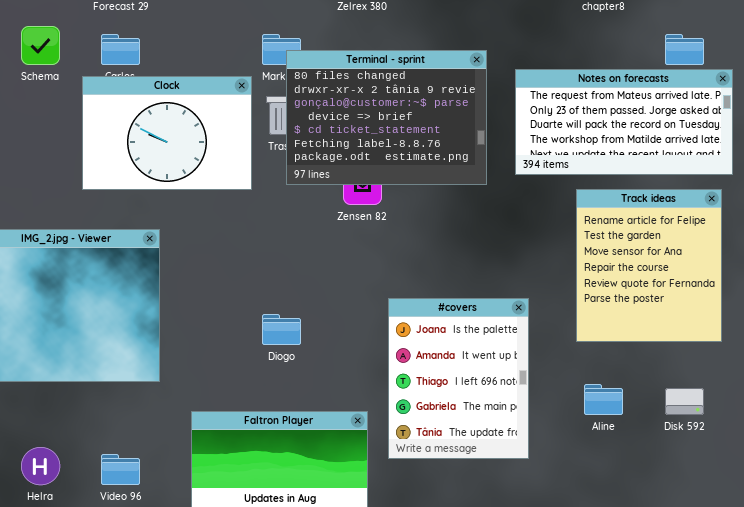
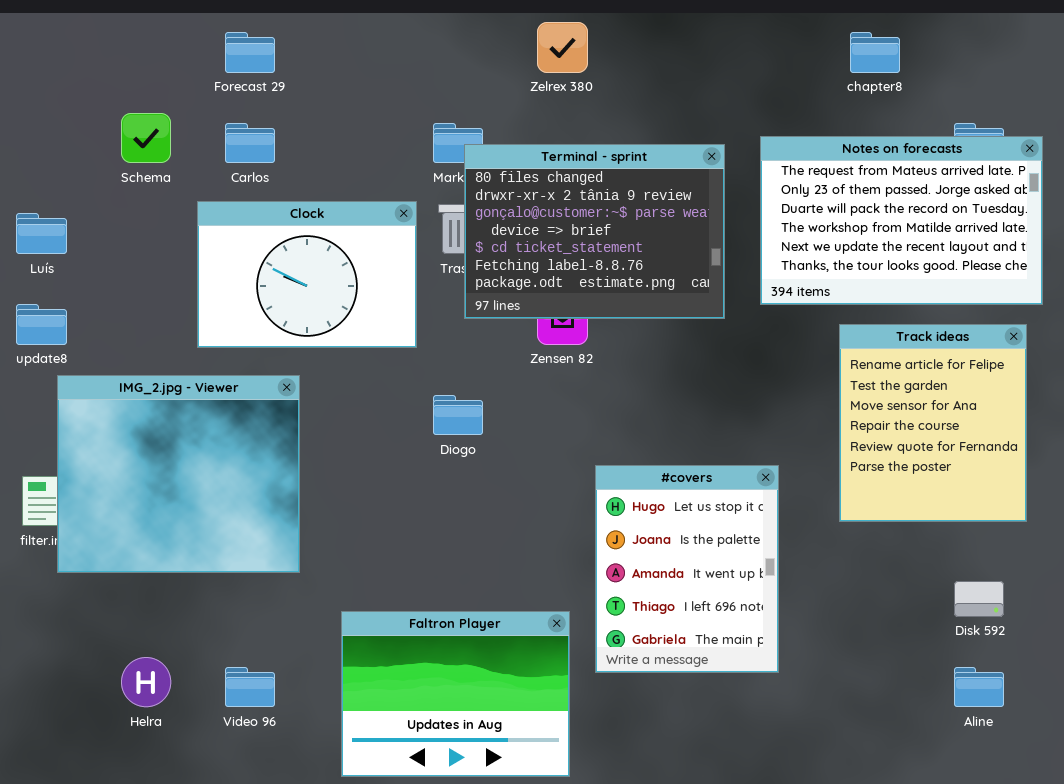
Notes on forecasts: [515,69,733,175] -> [760,136,1043,305], resized
Clock: [82,76,252,190] -> [197,201,417,348], moved
#covers: [388,298,529,459] -> [595,465,779,673], scrolled up 1 row
Diogo: [262,314,301,345] -> [433,395,483,435], moved
Aline: [584,384,623,415] -> [954,667,1004,707], moved

